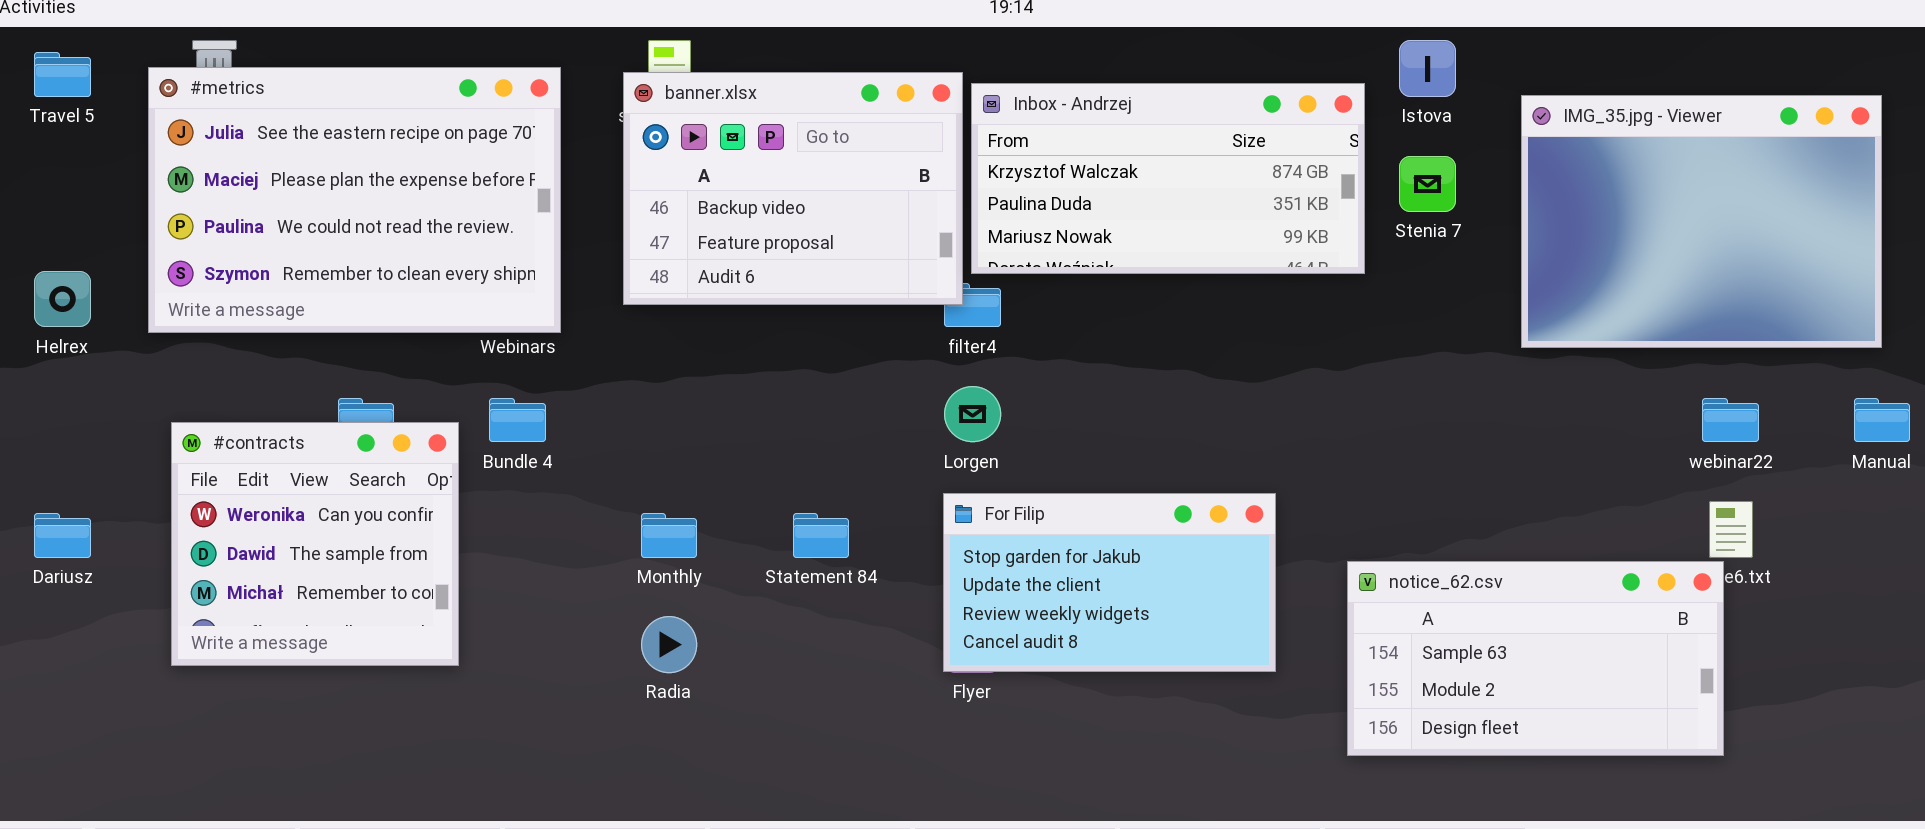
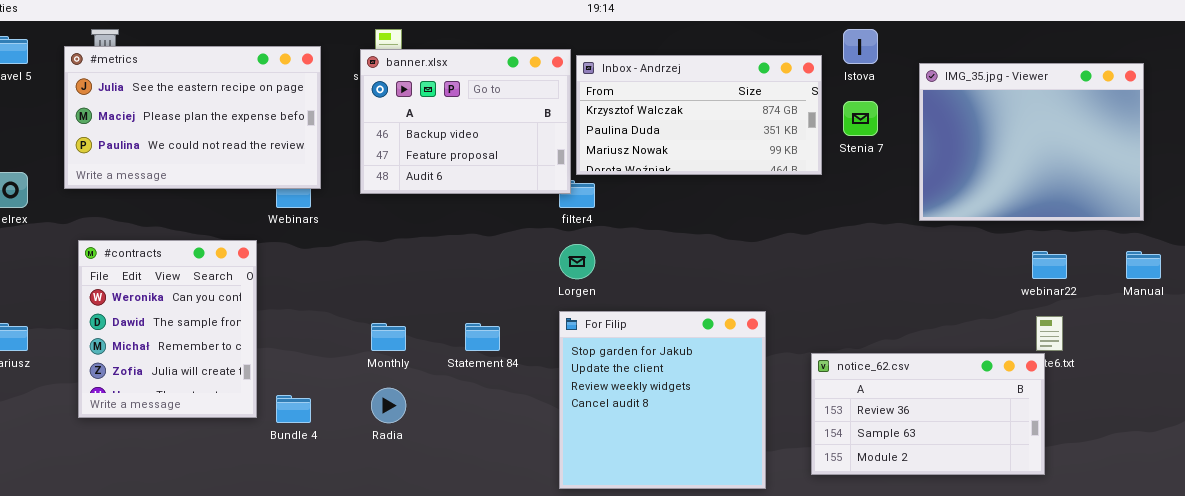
#metrics: [148,67,561,333] -> [64,46,321,189], resized
Bundle 4: [489,398,546,442] -> [276,395,311,423], moved
#contracts: [171,422,459,666] -> [78,240,257,418], resized
For Filip: [943,493,1276,672] -> [559,311,766,489], resized
notice_62.csv: [1347,561,1724,756] -> [811,353,1045,475], scrolled up 1 row

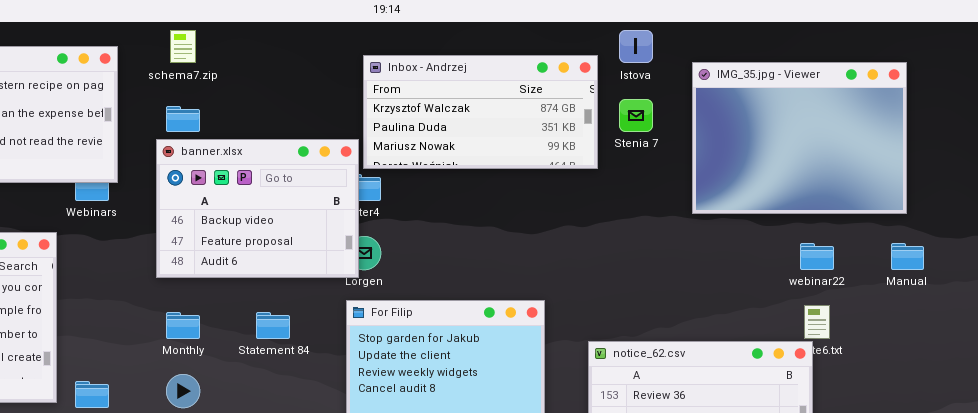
banner.xlsx: [360,49,571,194] -> [156,139,359,278], moved

